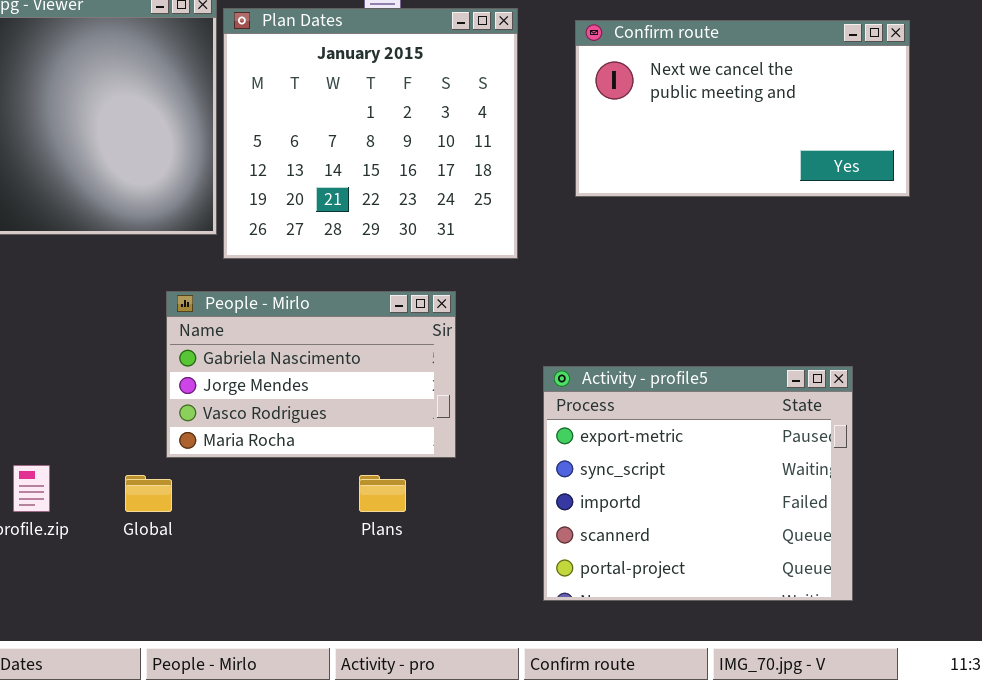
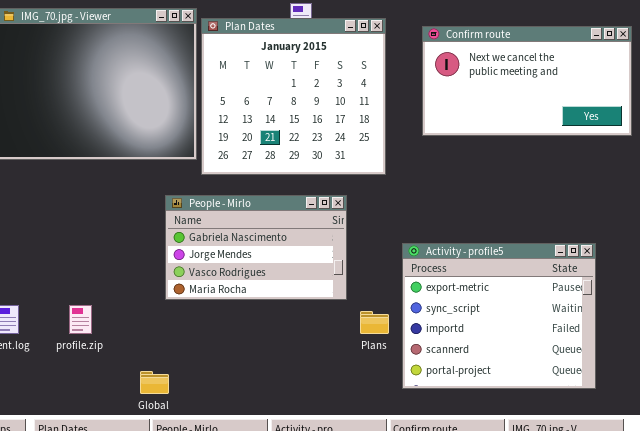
Global: [125,475,172,512] -> [140,371,169,394], moved
Plans: [359,475,406,512] -> [360,311,389,334], moved

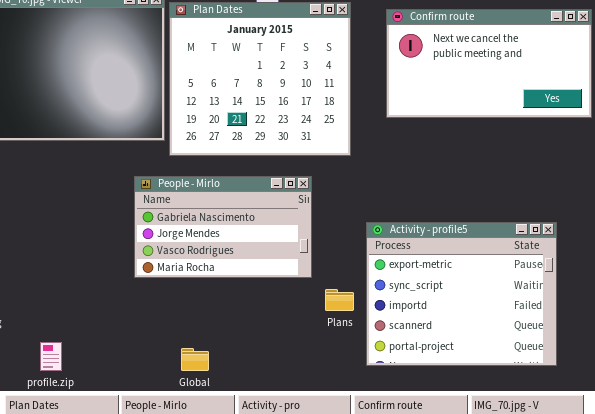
profile.zip: [69,305,92,334] -> [40,342,62,371], moved
Global: [140,371,169,394] -> [181,348,209,371], moved

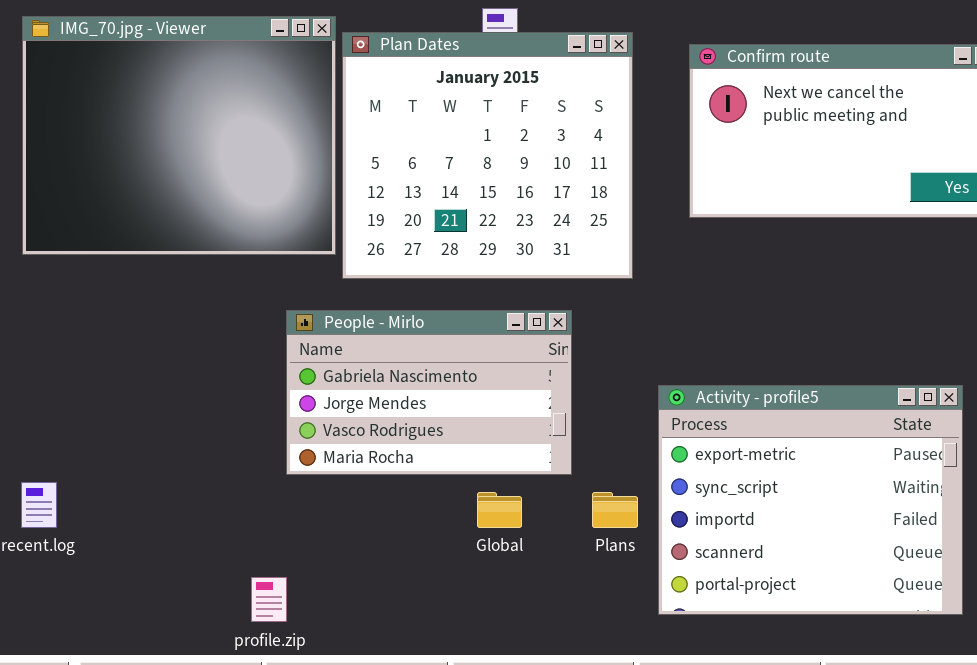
profile.zip: [40,342,62,371] -> [251,577,287,622], moved
Global: [181,348,209,371] -> [477,492,522,528], moved

